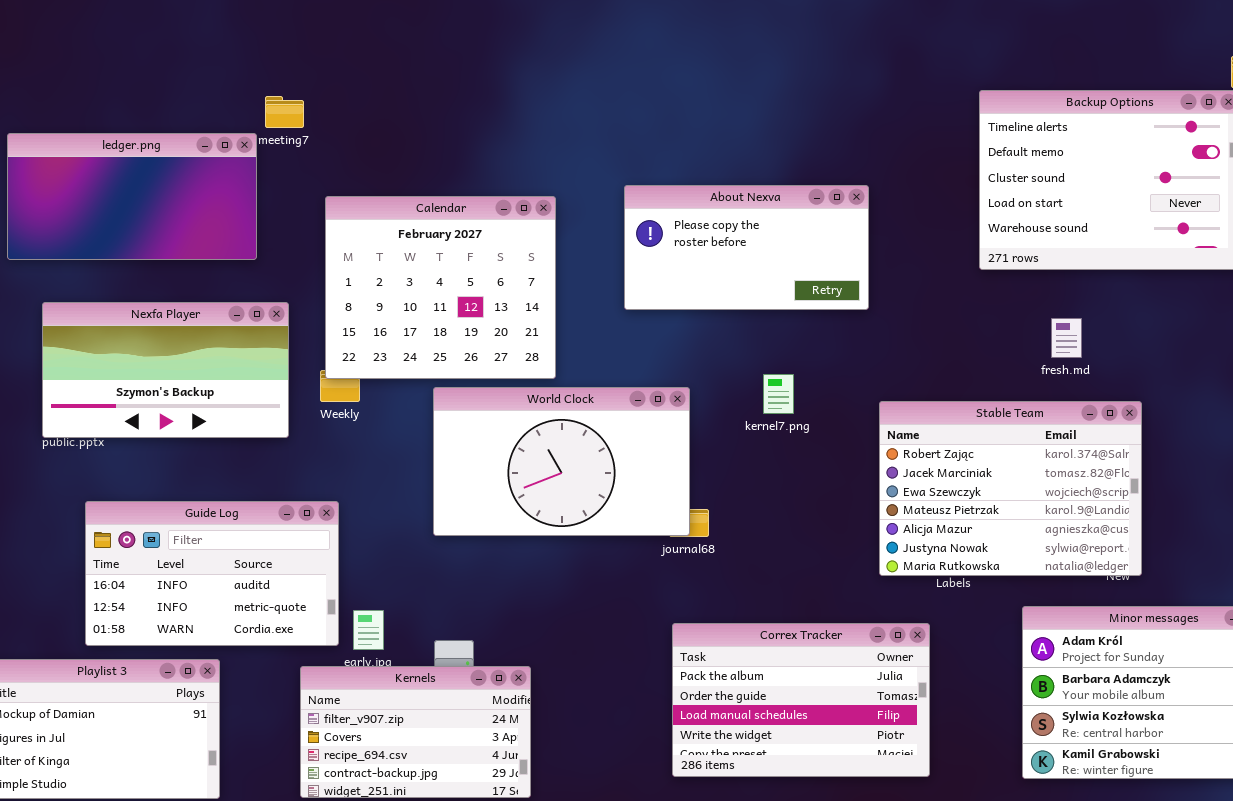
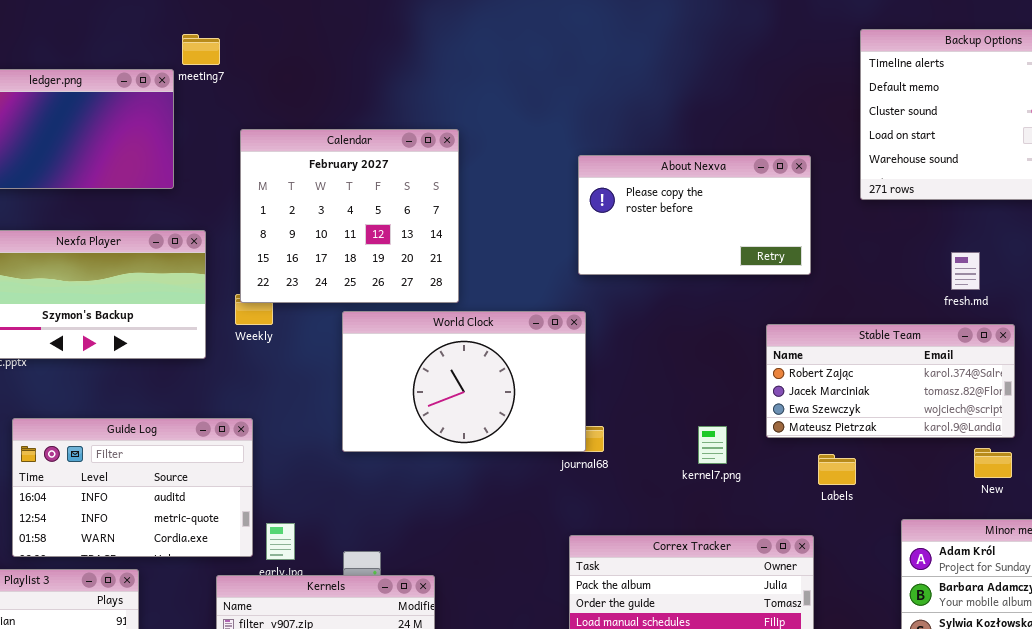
About Nexva: [624,185,869,310] -> [578,155,811,275], moved
fresh.md: [1051,318,1082,358] -> [951,252,980,290], moved
kernel7.png: [763,374,794,414] -> [698,426,727,464], moved
Stable Team: [879,401,1142,576] -> [766,324,1015,438], resized

